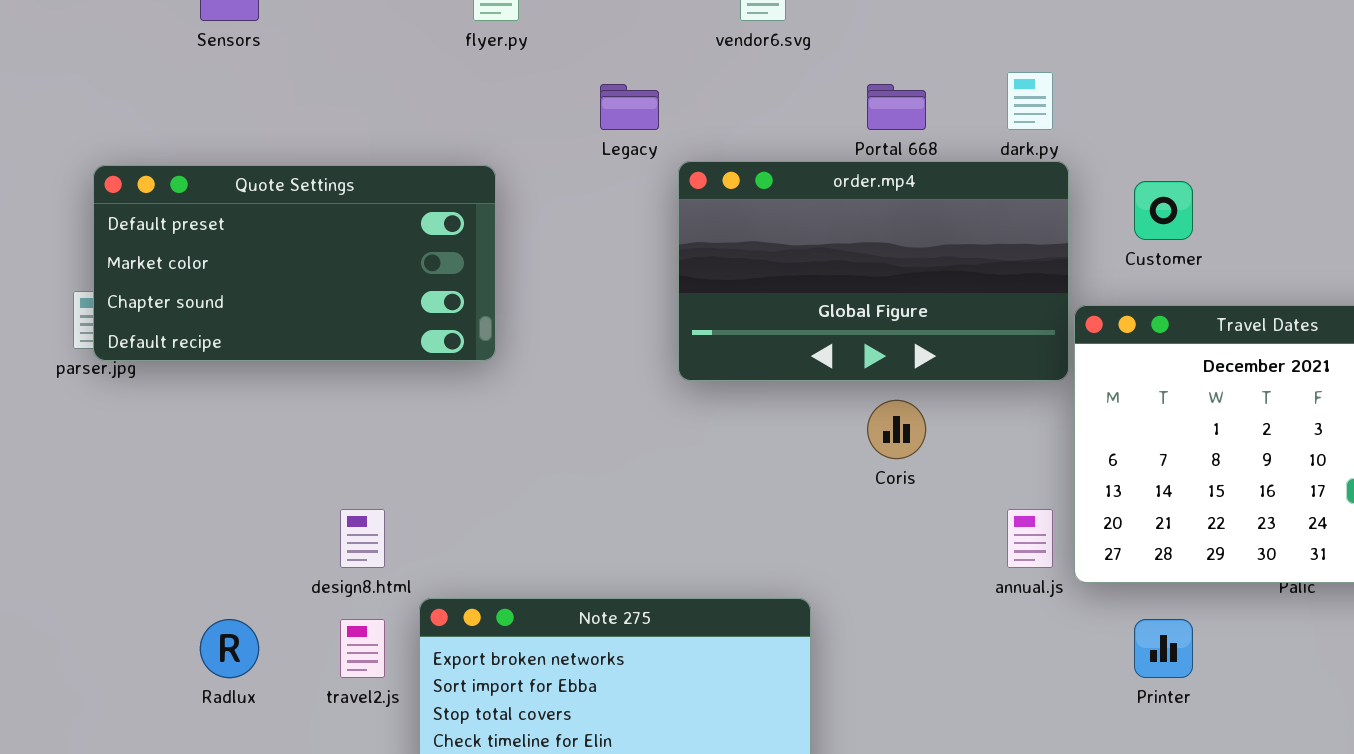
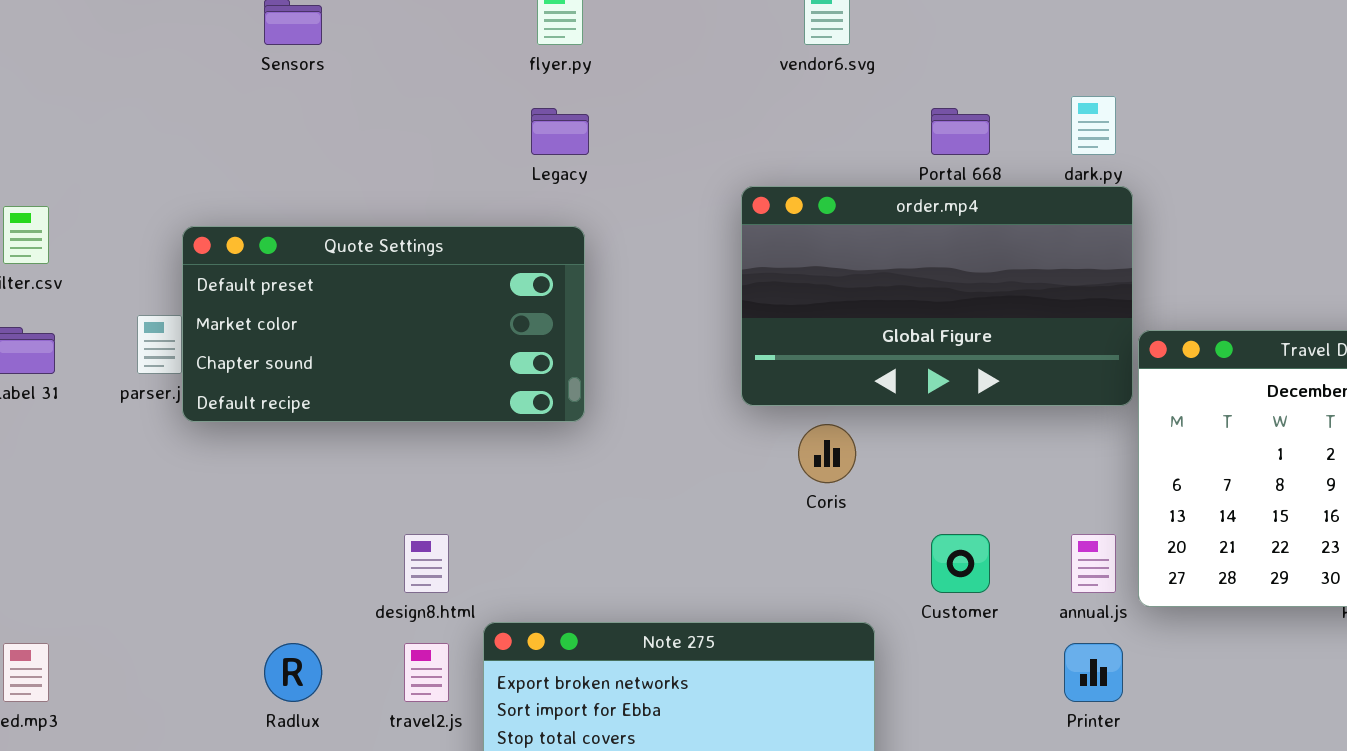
Legacy: [600,84,659,130] -> [531,108,589,155], moved
Quote Settings: [93,165,496,361] -> [182,226,585,422], moved
Customer: [1134,181,1193,240] -> [931,534,990,593], moved
Coris: [867,400,926,459] -> [798,424,856,483], moved
Printer: [1134,619,1193,678] -> [1064,643,1123,702], moved

